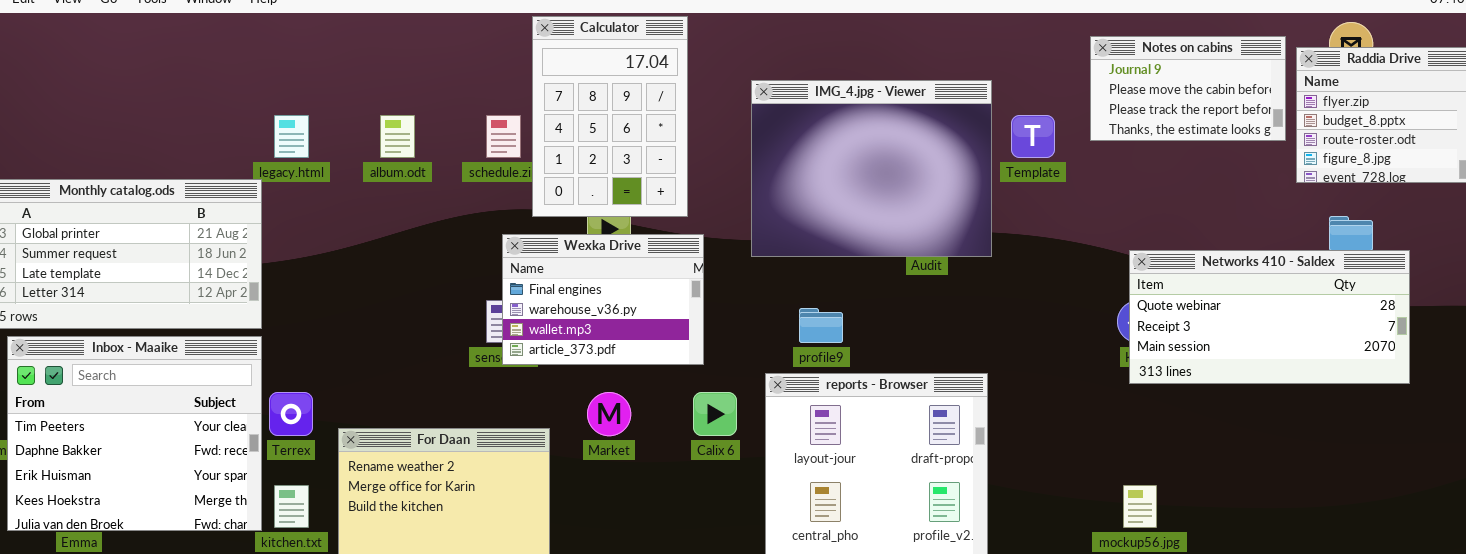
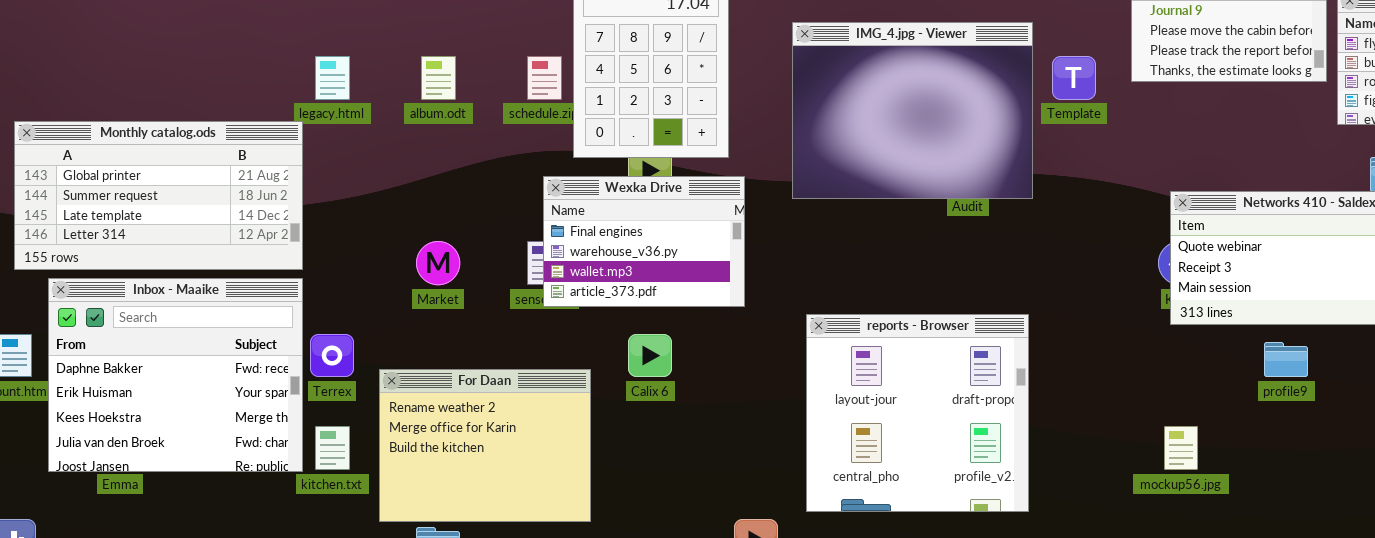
profile9: [799,308,843,343] -> [1264,342,1308,377], moved
Inbox - Maaike: [7,336,262,531] -> [48,278,303,472], scrolled down 1 row
Market: [587,392,631,436] -> [416,241,460,285], moved
Calix 6: [693,392,737,436] -> [628,334,672,377], moved

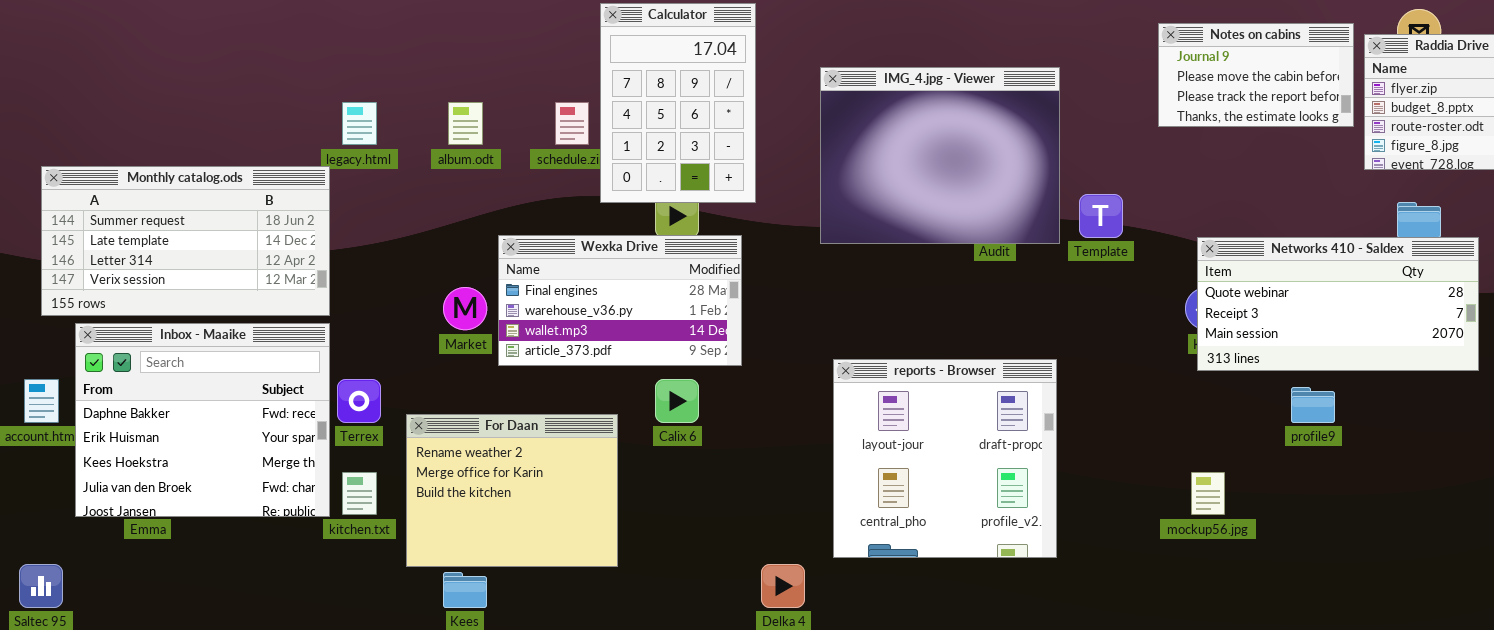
Template: [1052,56,1096,100] -> [1079,194,1123,238], moved
Monthly catalog.ods: [14,121,303,270] -> [41,166,330,316], scrolled down 1 row
Wexka Drive: [543,176,745,307] -> [498,235,742,366], moved, resized

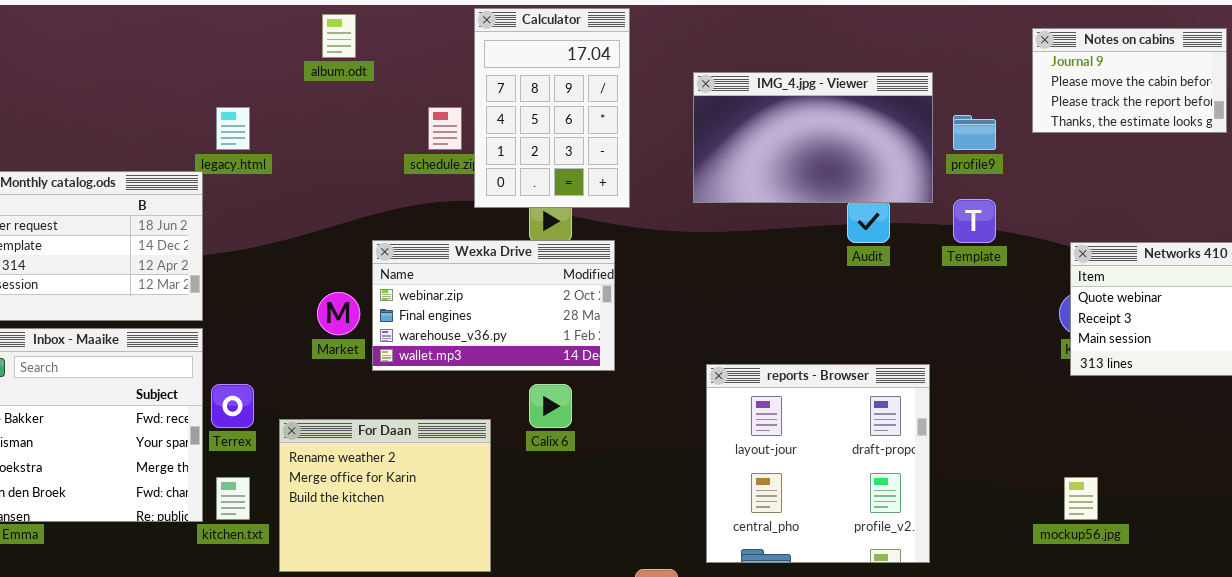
IMG_4.jpg - Viewer: [820,67,1060,244] -> [693,72,933,203], resized
album.odt: [448,102,483,145] -> [322,14,356,58], moved
Wexka Drive: [498,235,742,366] -> [372,240,615,371], scrolled up 1 row
profile9: [1291,387,1335,423] -> [953,115,996,150], moved

